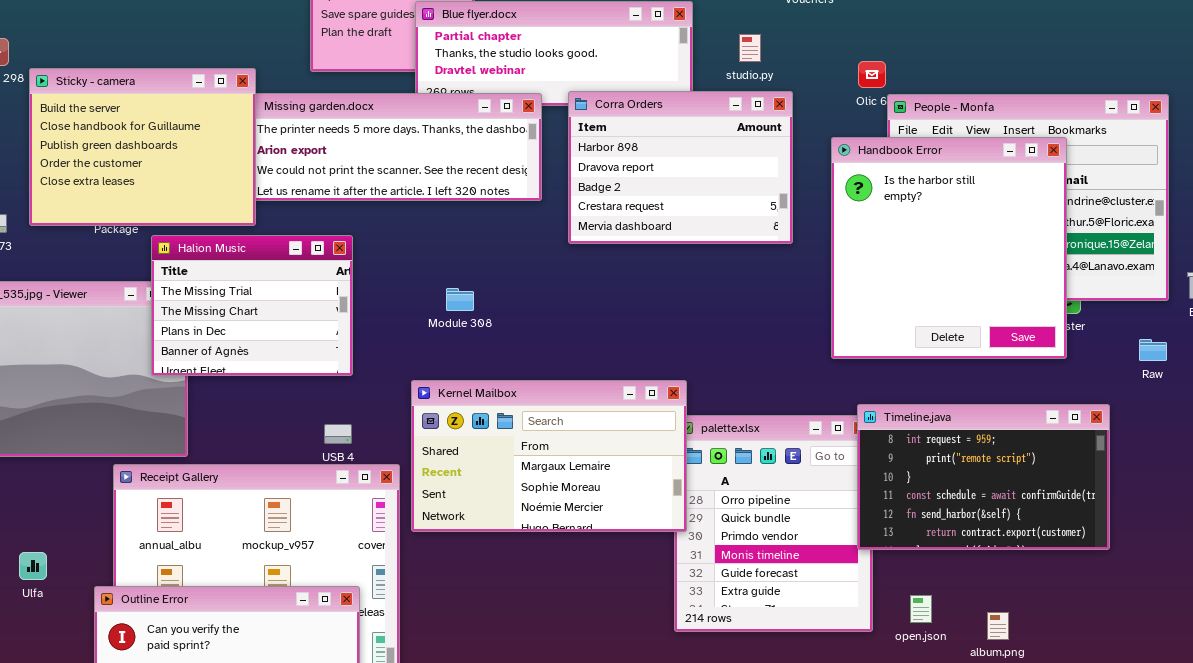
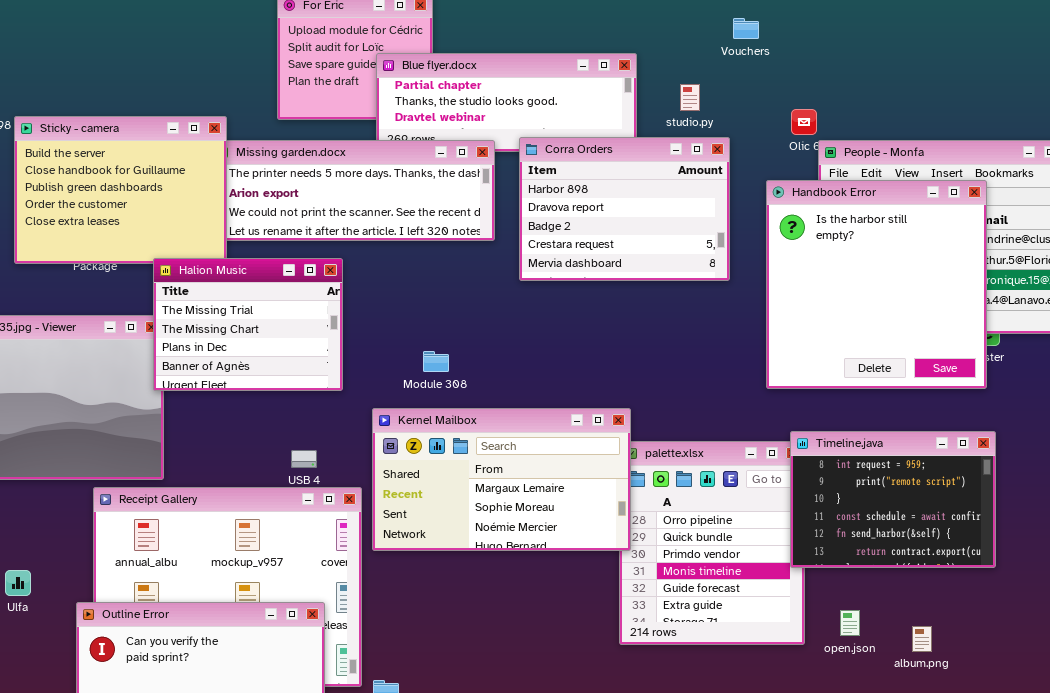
Halion Music: [151,235,353,376] -> [153,258,343,391], moved
Module 308: [446,288,474,311] -> [423,351,449,372], moved
Timeline.java: [857,404,1110,550] -> [790,431,996,568], resized

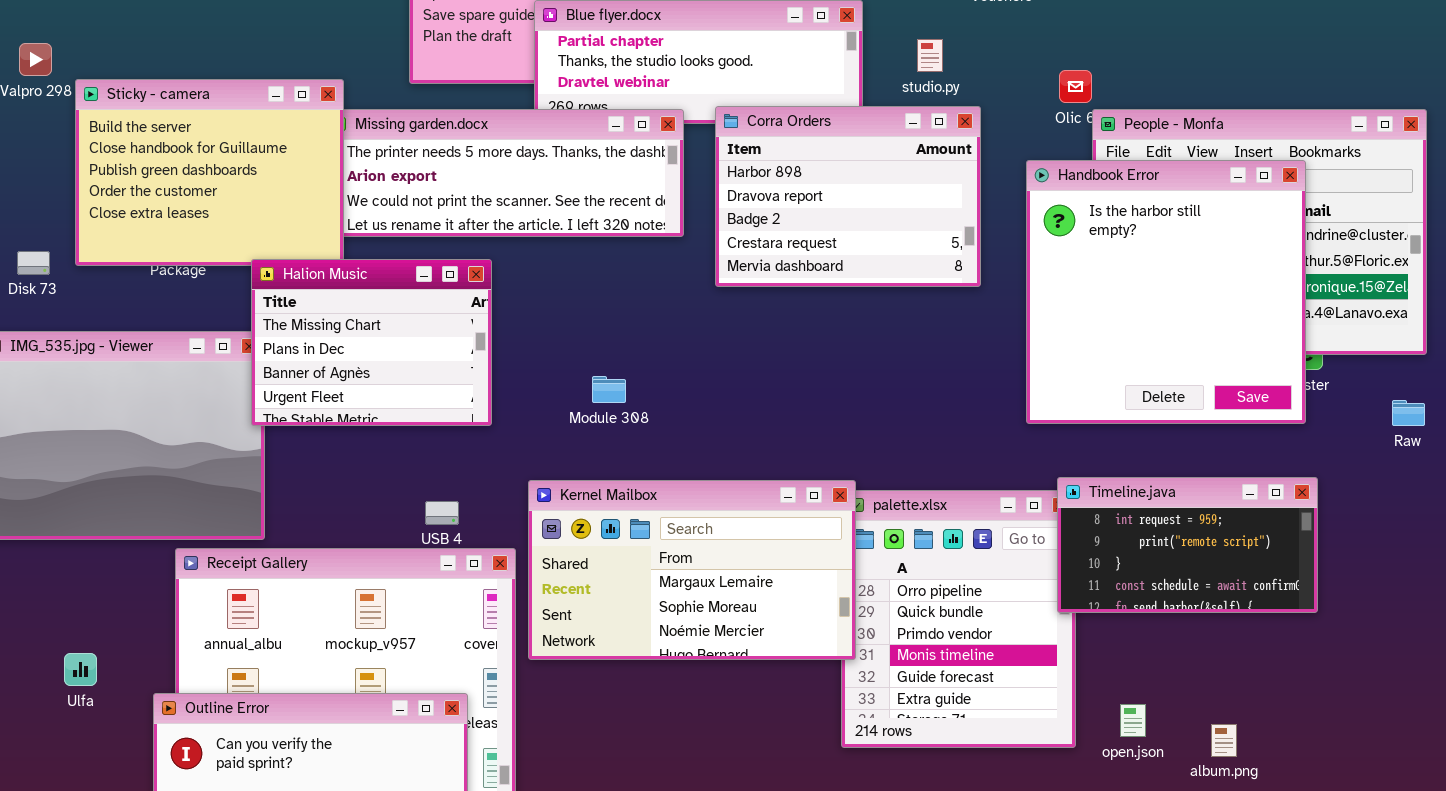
Halion Music: [153,258,343,391] -> [251,259,492,426], scrolled down 1 row
Kernel Mailbox: [372,408,631,551] -> [528,480,856,660], moved
Timeline.java: [790,431,996,568] -> [1057,477,1318,613], resized

